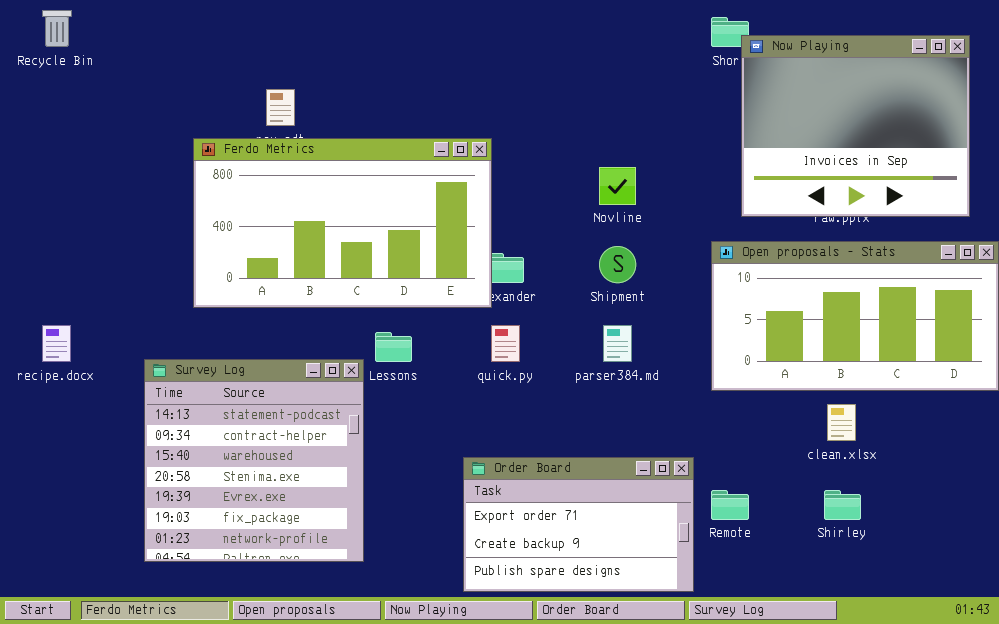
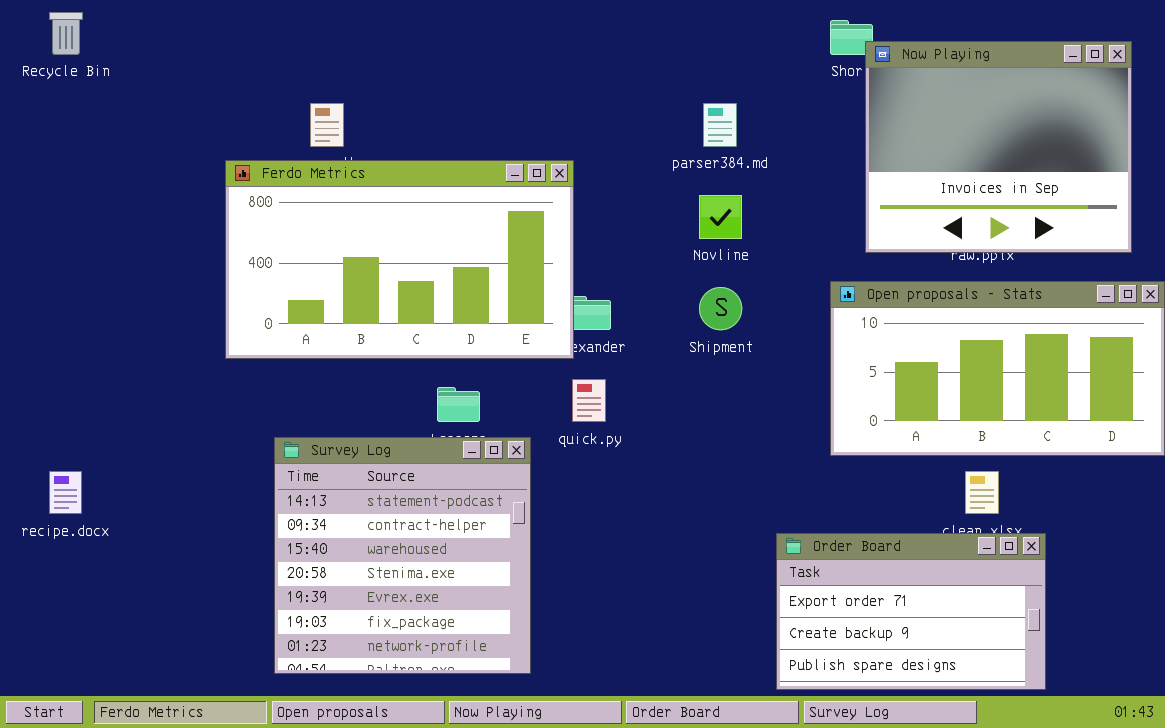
recipe.docx: [42,325,71,362] -> [49,471,82,514], moved
parser384.md: [603,325,632,362] -> [703,103,737,147], moved
Survey Log: [144,359,364,562] -> [274,437,531,674], moved
Order Board: [463,457,694,592] -> [776,533,1046,690], moved

